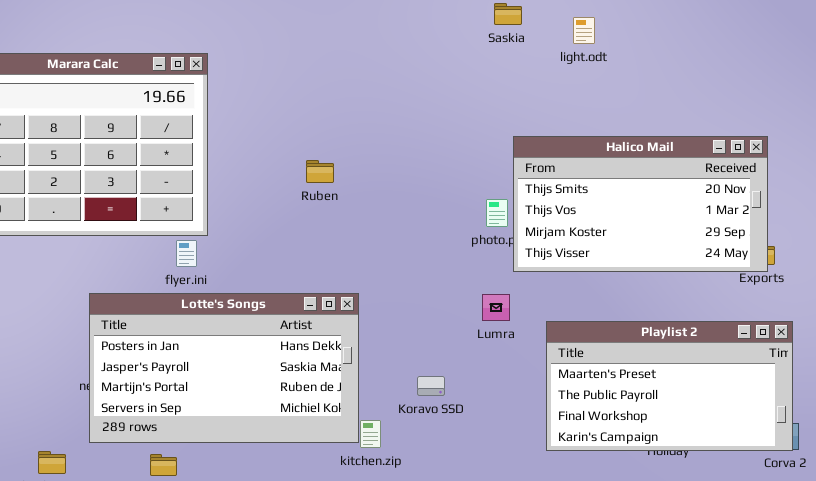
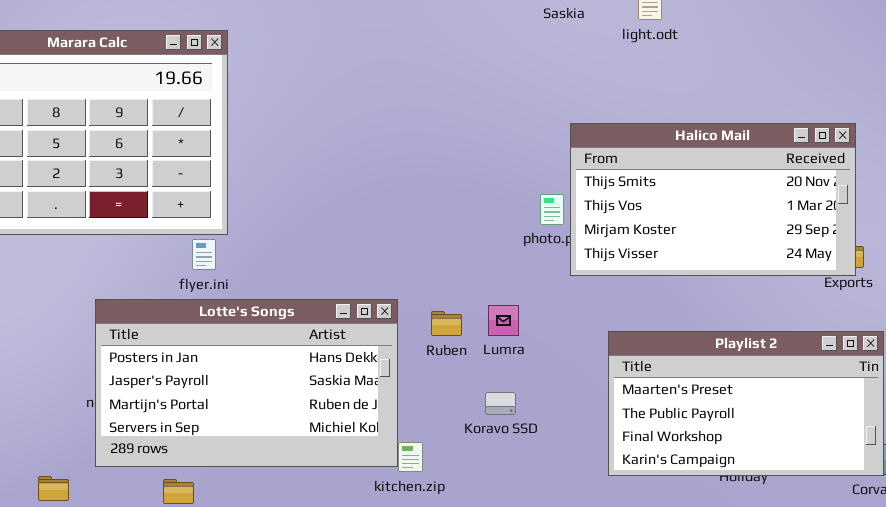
Ruben: [306,160,334,183] -> [431,311,462,336], moved
Lumra: [482,294,510,321] -> [488,305,519,336], moved
Koravo SSD: [417,376,445,396] -> [485,392,516,415], moved

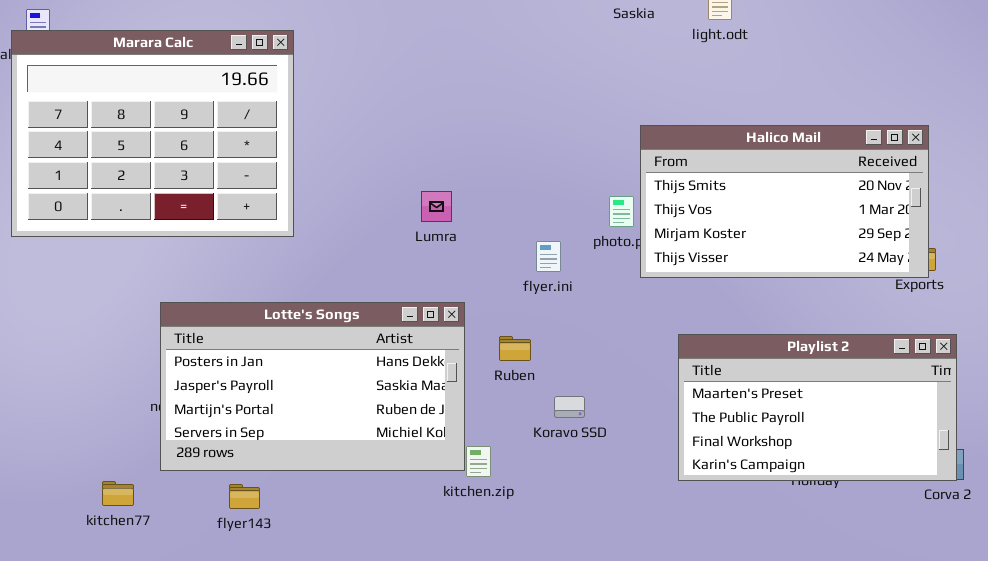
flyer.ini: [192,239,216,270] -> [536,241,561,272], moved
Lumra: [488,305,519,336] -> [421,191,452,222], moved
Ruben: [431,311,462,336] -> [499,336,531,361], moved

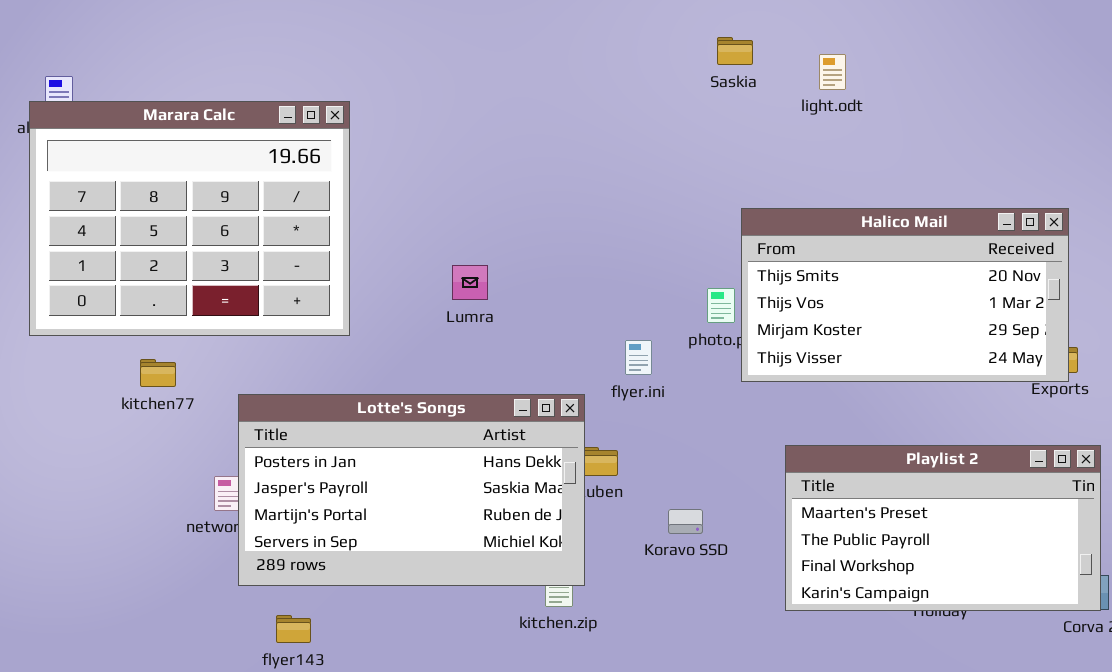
Lumra: [421,191,452,222] -> [452,265,488,300], moved
Lotte's Songs: [160,302,465,471] -> [238,394,585,586], moved
Koravo SSD: [554,396,585,418] -> [668,509,703,534], moved
kitchen77: [102,481,134,506] -> [140,359,176,387], moved

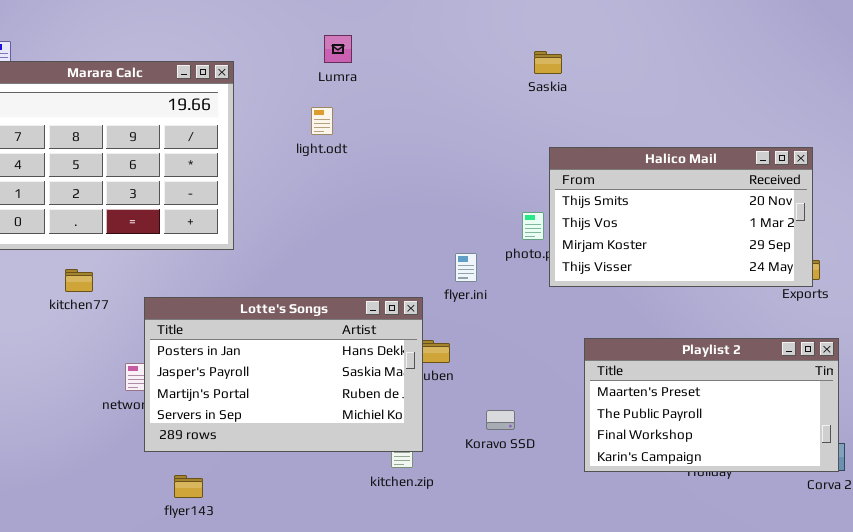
Saskia: [717,37,753,65] -> [534,51,562,74], moved
light.odt: [819,54,846,90] -> [311,107,333,135], moved
Lumra: [452,265,488,300] -> [324,35,352,63], moved
Koravo SSD: [668,509,703,534] -> [486,410,515,430], moved

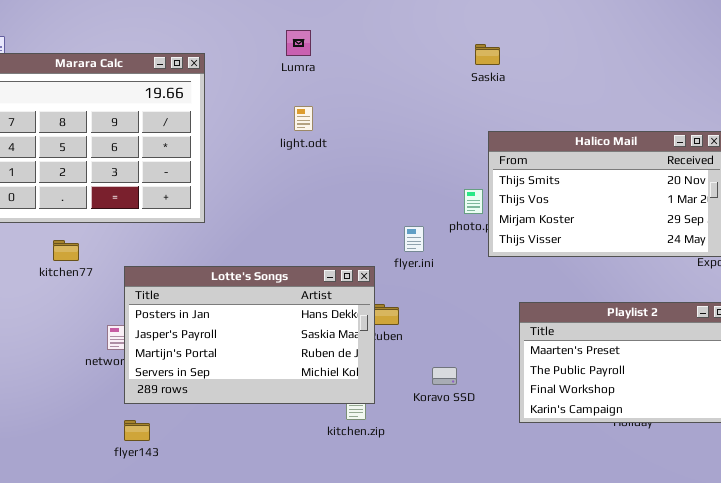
light.odt: [311,107,333,135] -> [294,106,313,131], moved
flyer143: [174,475,203,498] -> [124,420,150,441], moved

